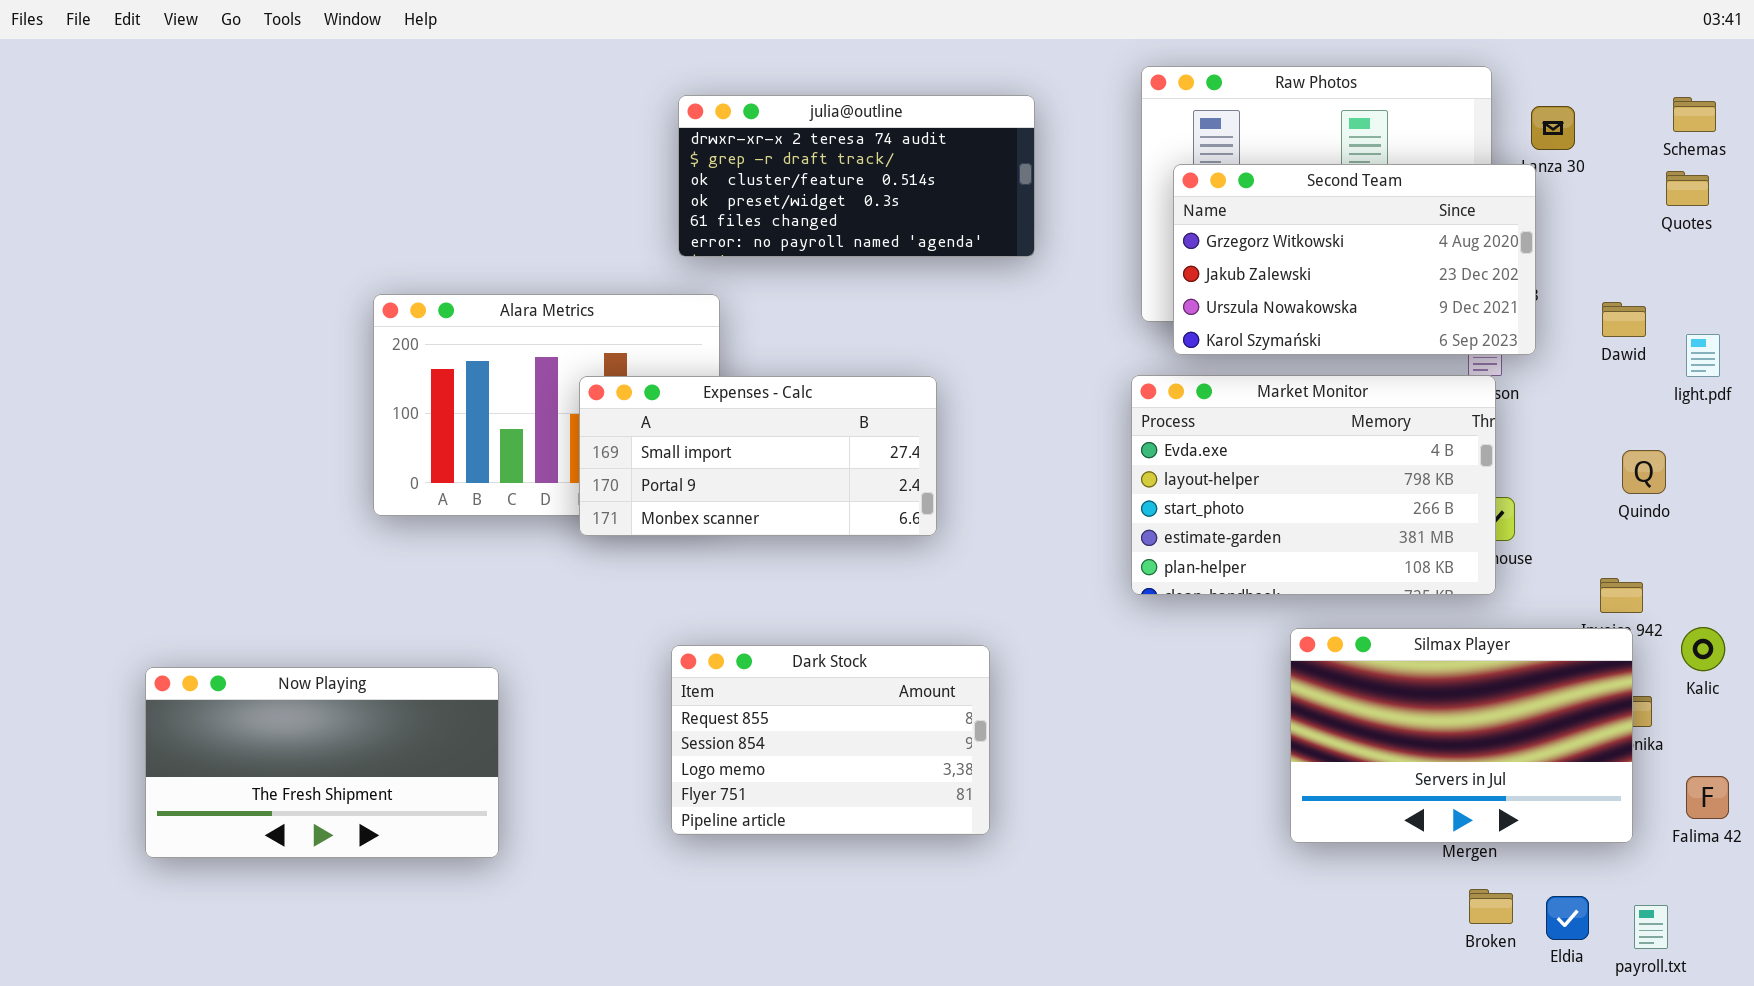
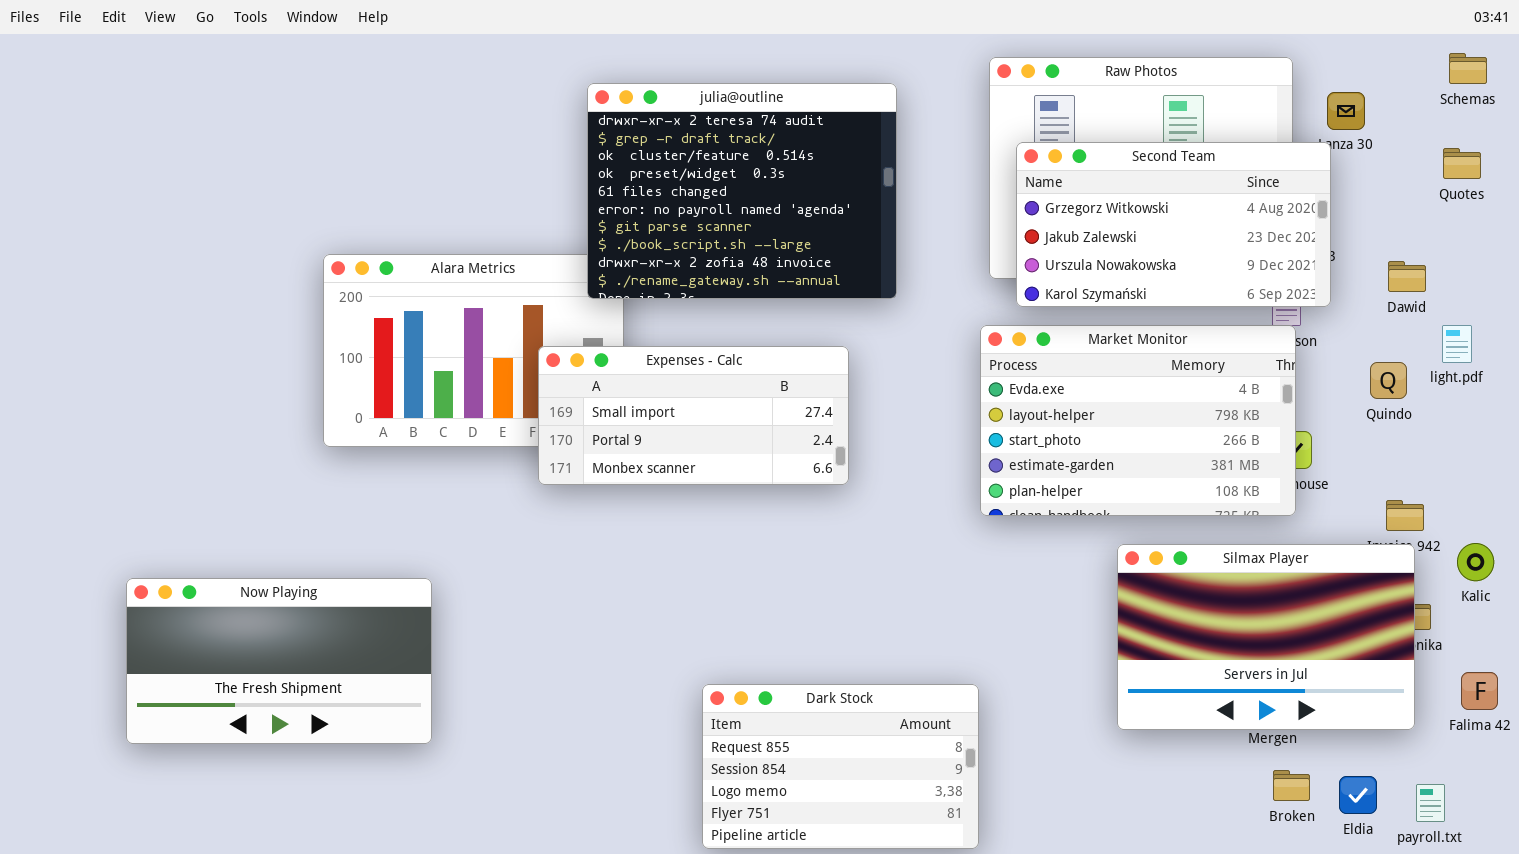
julia@outline: [678,95,1035,257] -> [587,83,897,299], resized
Schemas: [1673,97,1716,132] -> [1449,53,1487,84], moved
light.pdf: [1686,334,1720,377] -> [1442,325,1472,363], moved
Expenses - Calc: [579,376,937,536] -> [538,346,849,485], moved
Quindo: [1622,450,1666,494] -> [1370,362,1407,399], moved
Dark Stock: [671,645,990,835] -> [702,684,979,849], moved

